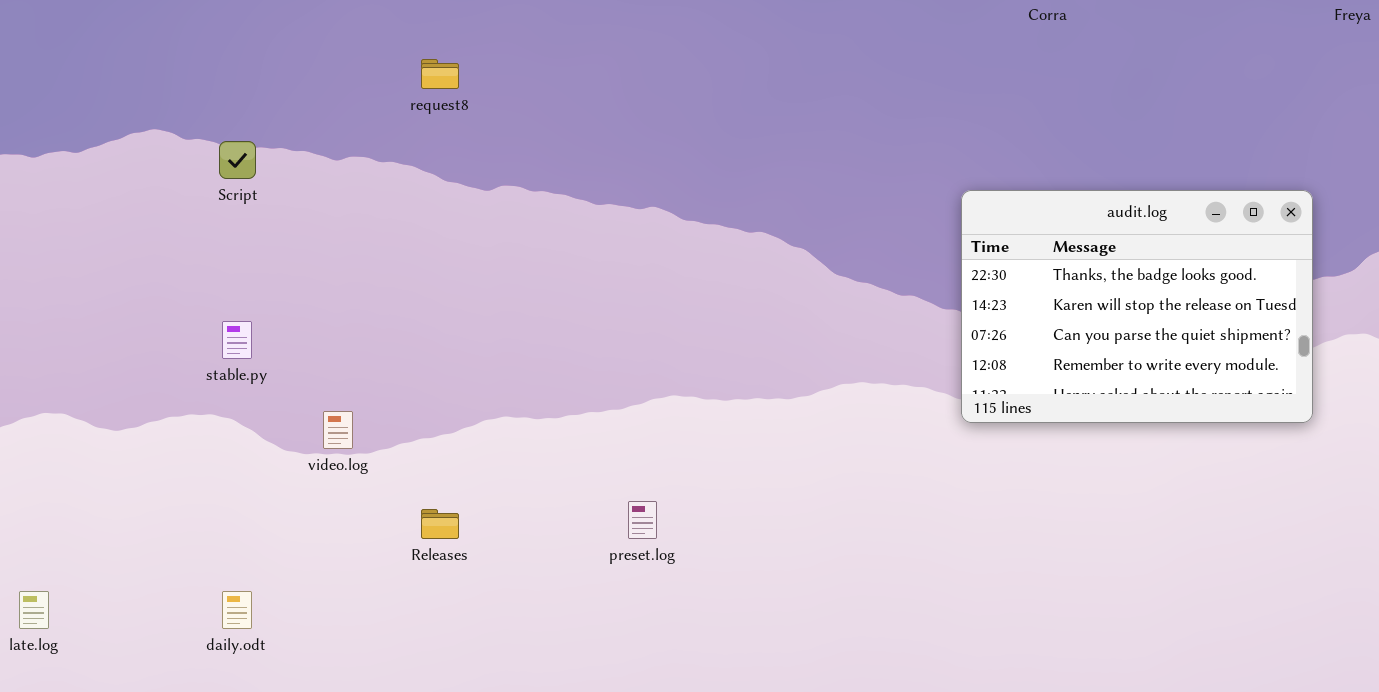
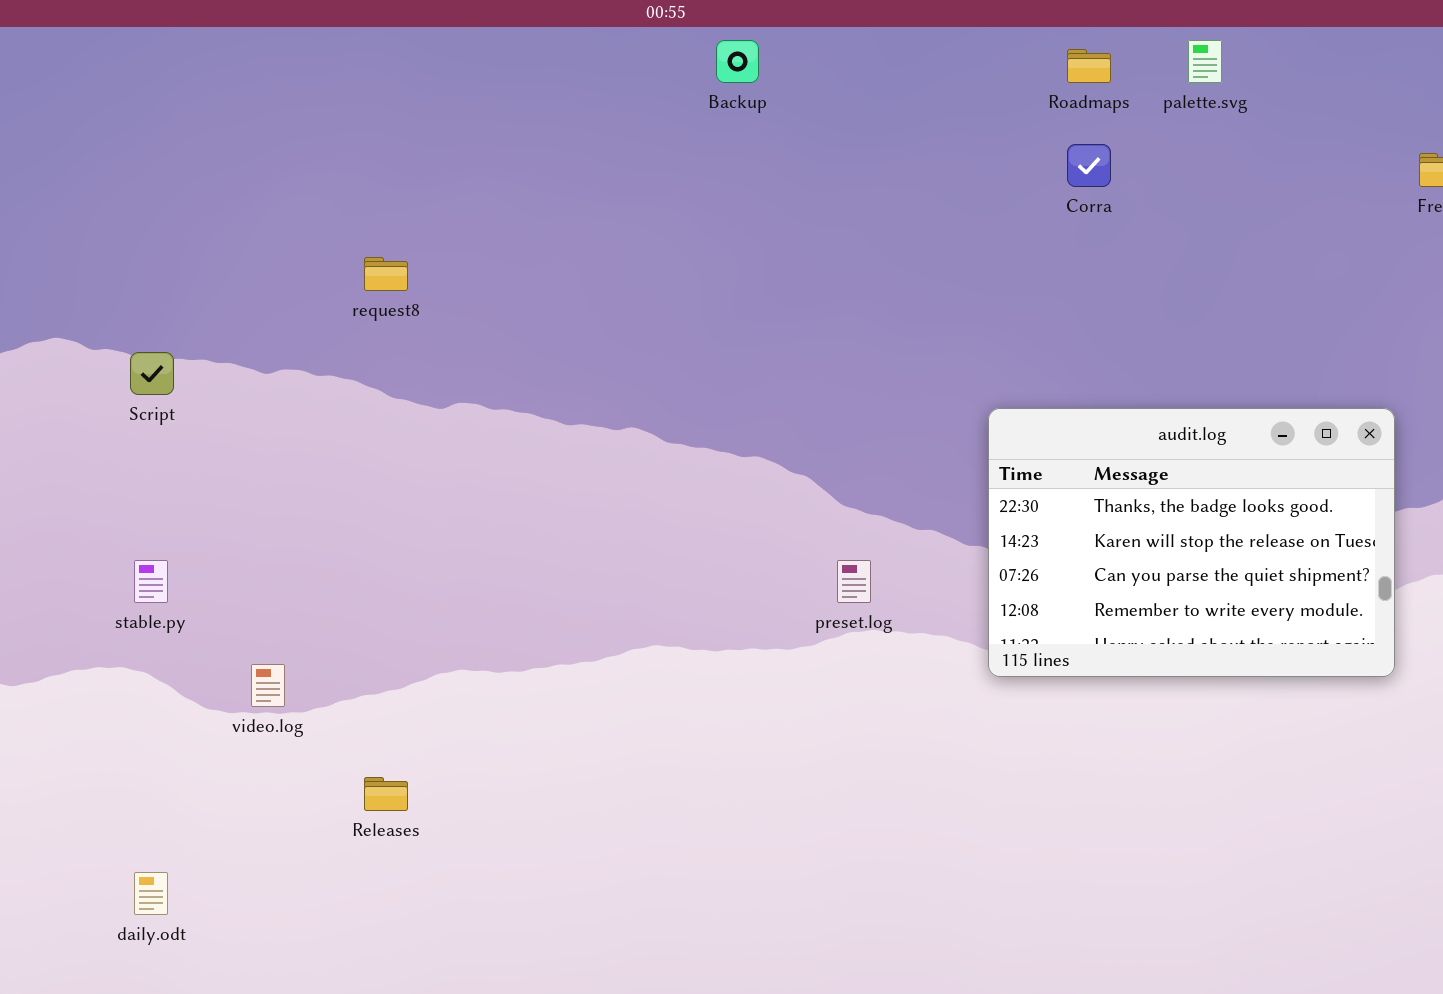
preset.log: [628,501,657,539] -> [837,560,871,603], moved

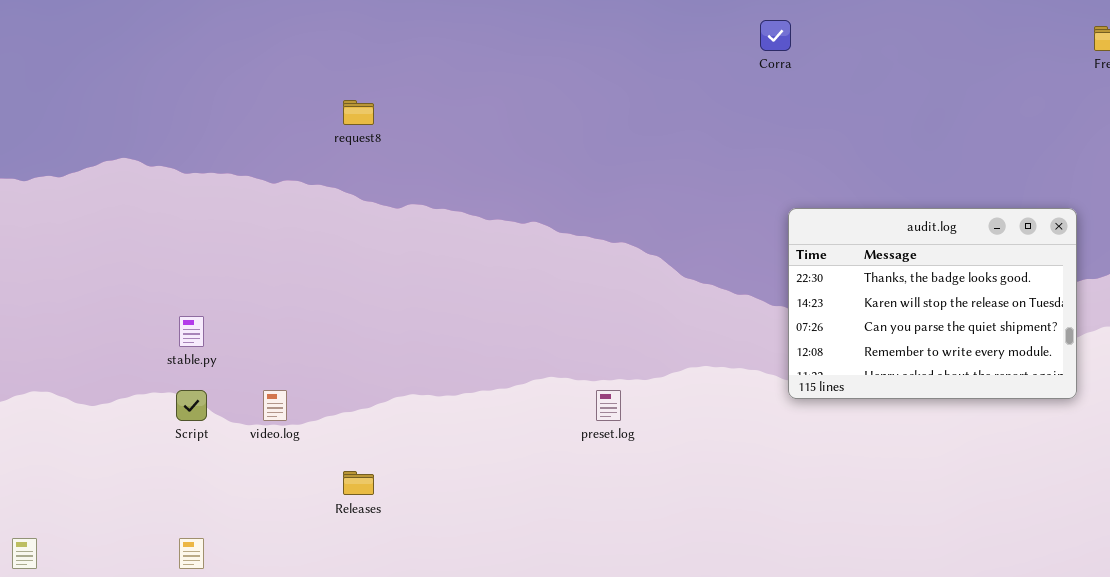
Corra: [1067,144,1111,187] -> [760,20,791,51], moved
Script: [130,352,174,395] -> [176,390,207,421], moved
preset.log: [837,560,871,603] -> [596,390,621,421], moved

